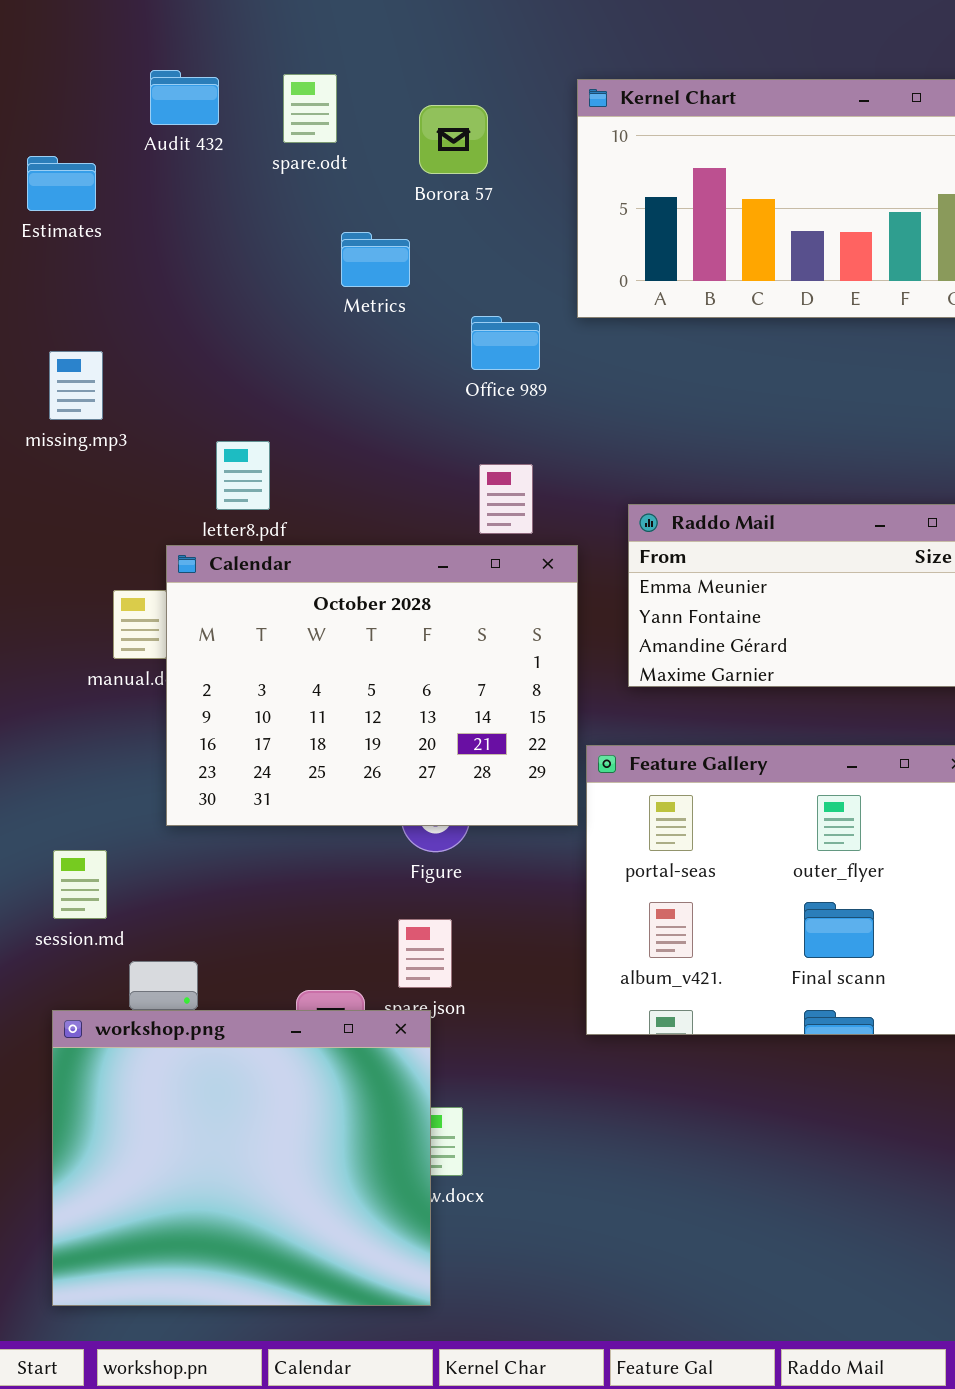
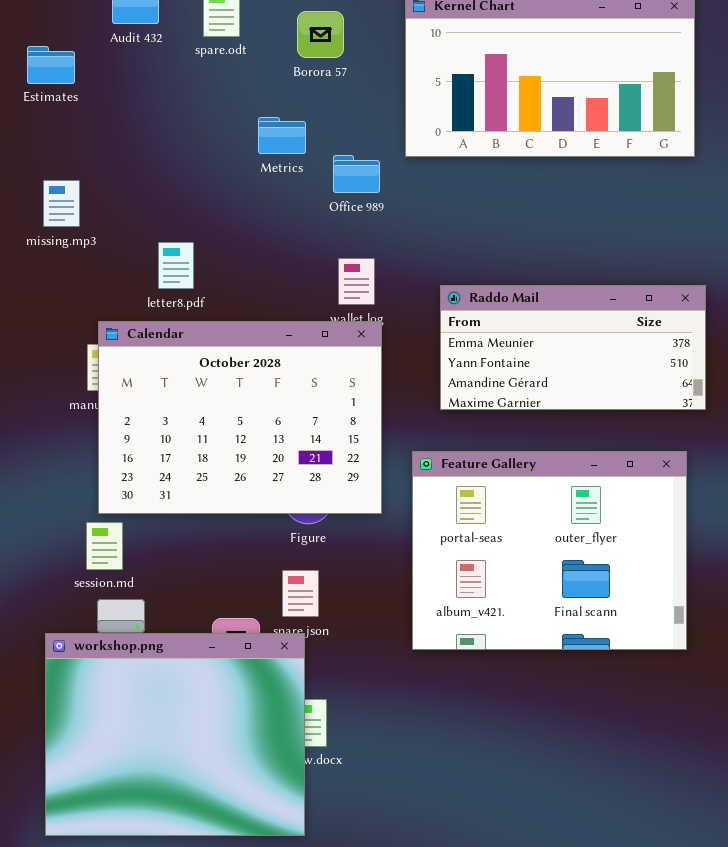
Metrics: [341,232,410,287] -> [258,117,306,154], moved
Calendar: [166,545,578,826] -> [98,321,382,514], moved
session.md: [53,850,107,919] -> [86,522,123,570], moved

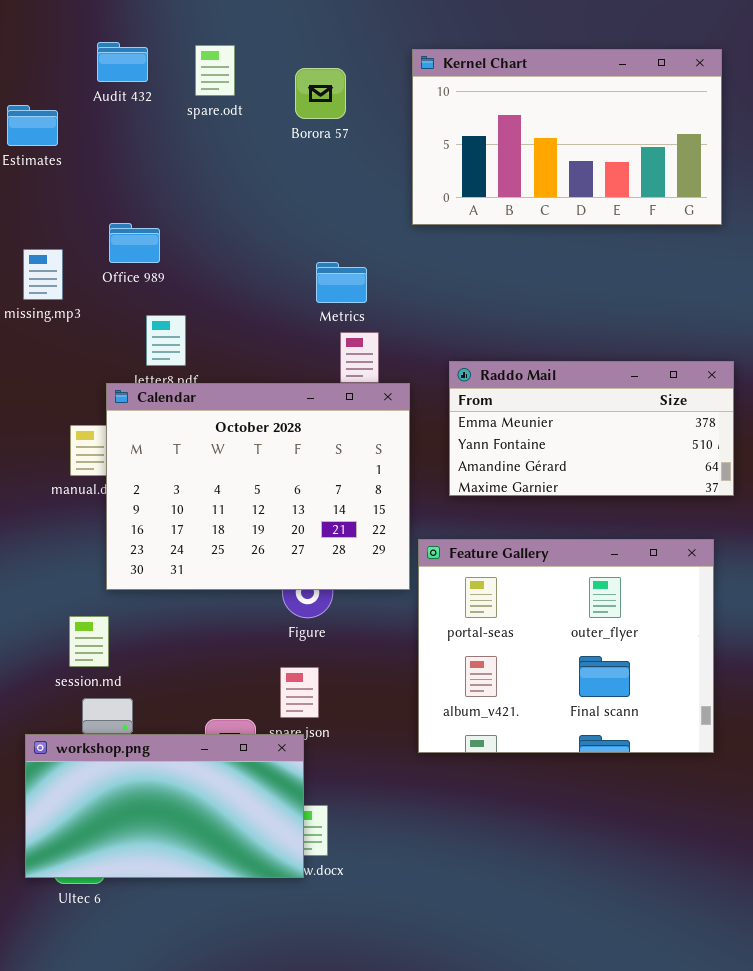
Metrics: [258,117,306,154] -> [316,262,367,303], moved
Office 989: [333,155,380,193] -> [109,223,160,263], moved
Calendar: [98,321,382,514] -> [106,383,410,590], moved
workshop.png: [45,633,305,836] -> [25,734,304,878], resized

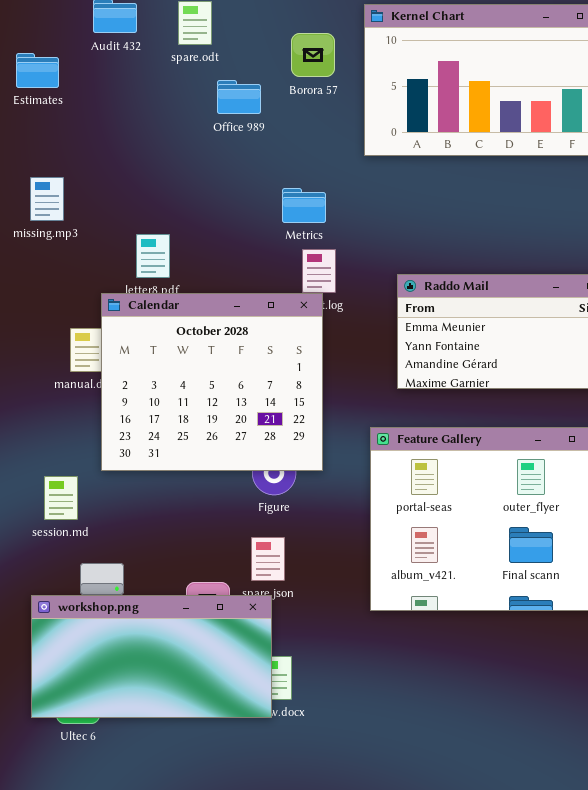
Borora 57: [295,68,346,119] -> [291,33,335,77], moved
Office 989: [109,223,160,263] -> [217,80,261,114], moved
Calendar: [106,383,410,590] -> [101,293,323,471], resized
session.md: [69,616,109,667] -> [44,476,78,520], moved

